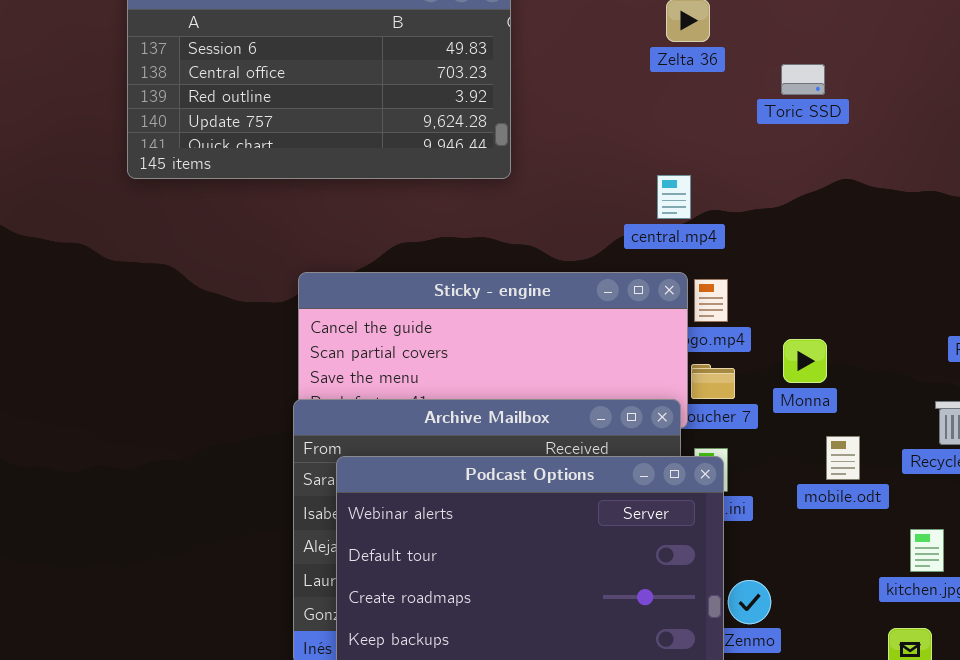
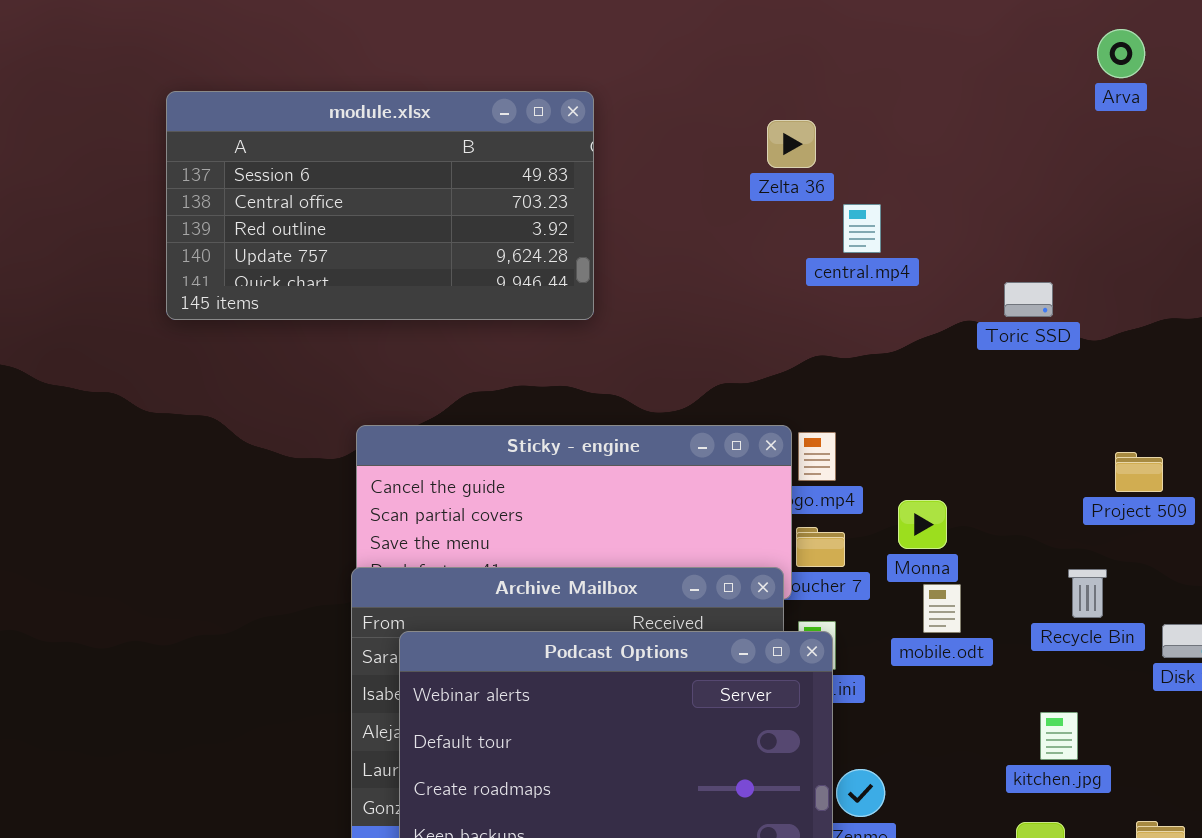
Toric SSD: [781,64,825,95] -> [1004,282,1053,317], moved
central.mp4: [657,175,691,219] -> [843,204,881,253], moved
mobile.odt: [826,436,860,480] -> [923,584,961,633], moved

